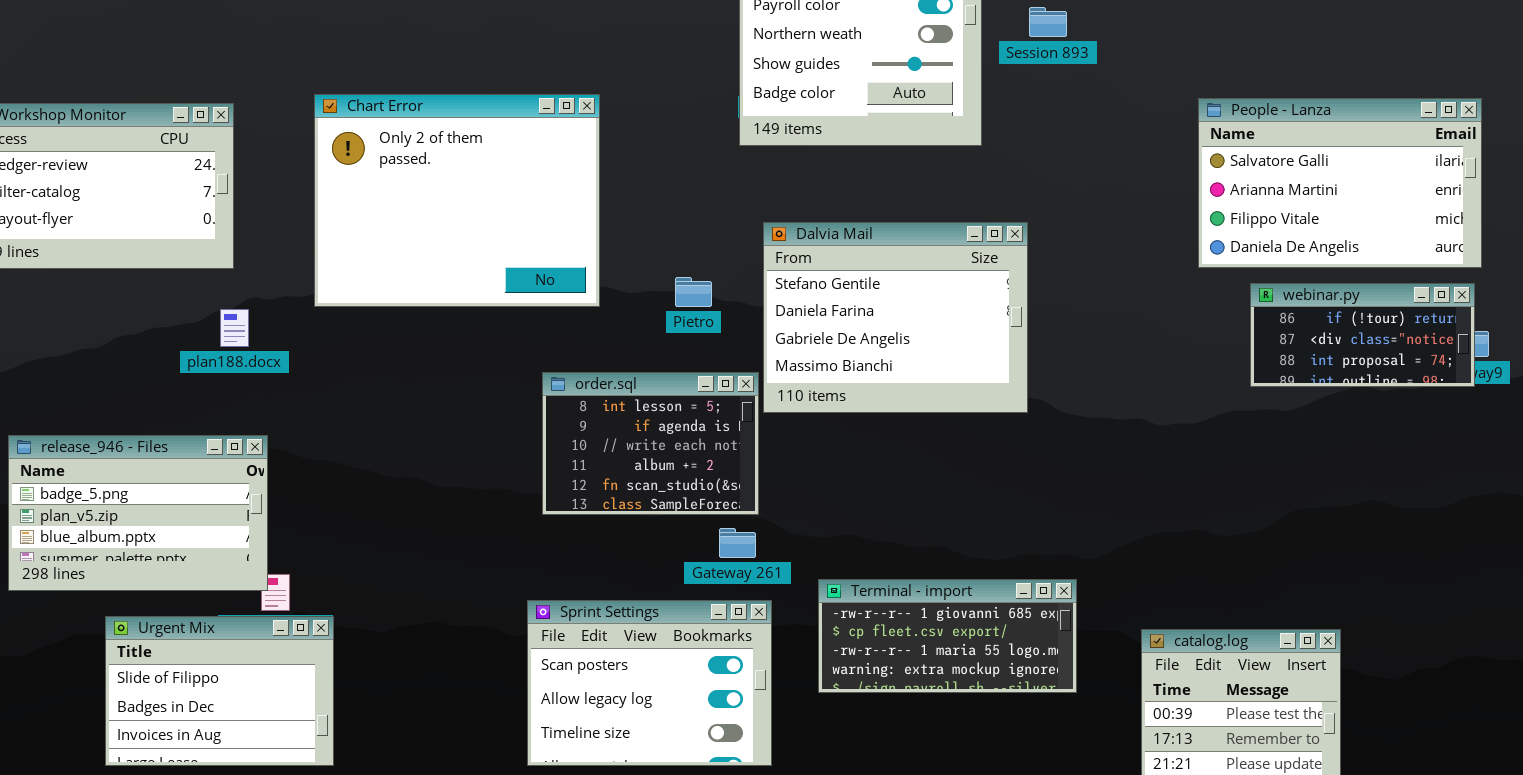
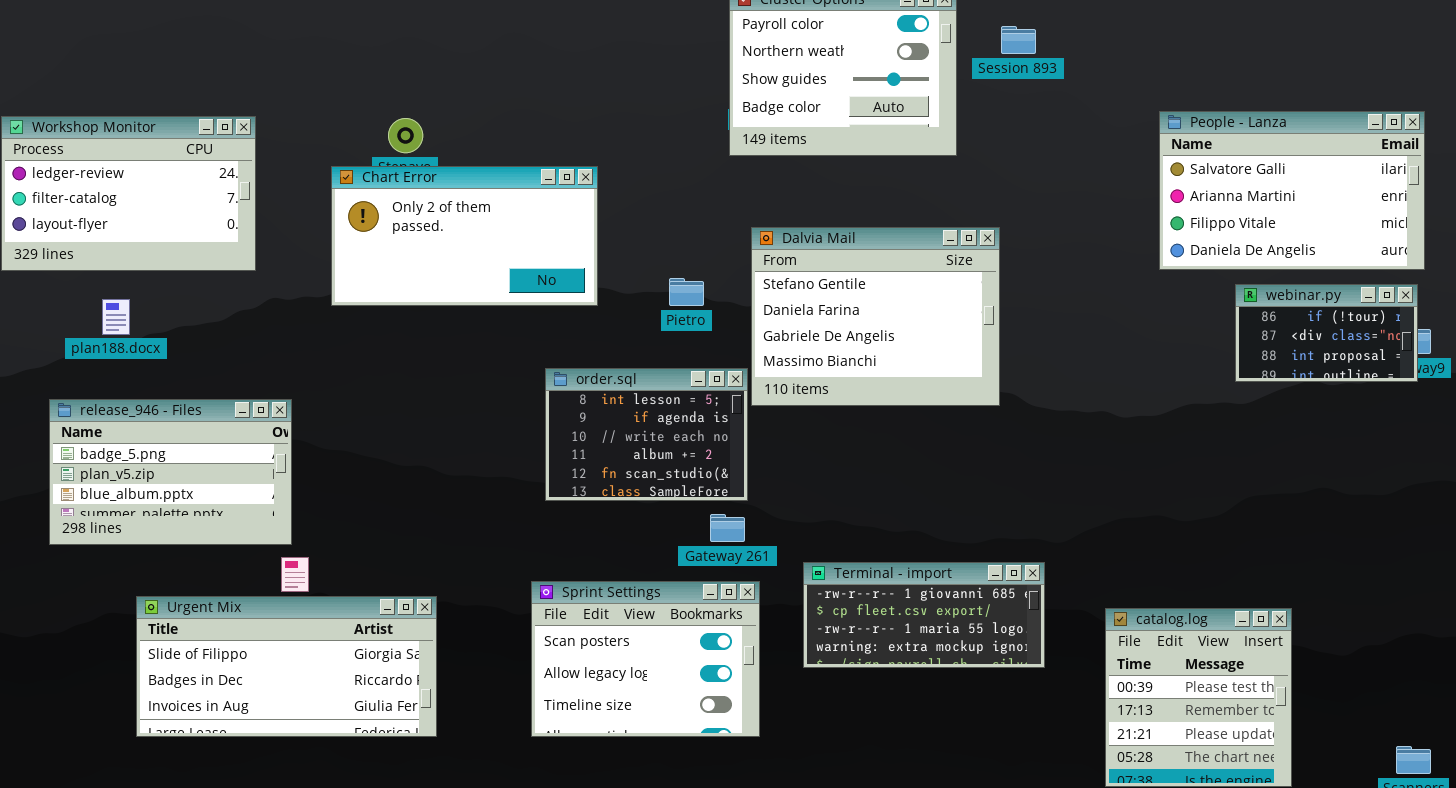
Chart Error: [314,94,600,307] -> [331,166,598,306], resized
webinar.py: [1250,283,1475,387] -> [1235,284,1418,382], resized
plan188.docx: [220,309,249,347] -> [102,299,130,335], moved
release_946 - Files: [8,435,268,591] -> [49,399,292,545], moved
Urgent Mix: [105,616,334,766] -> [136,596,437,737], resized

